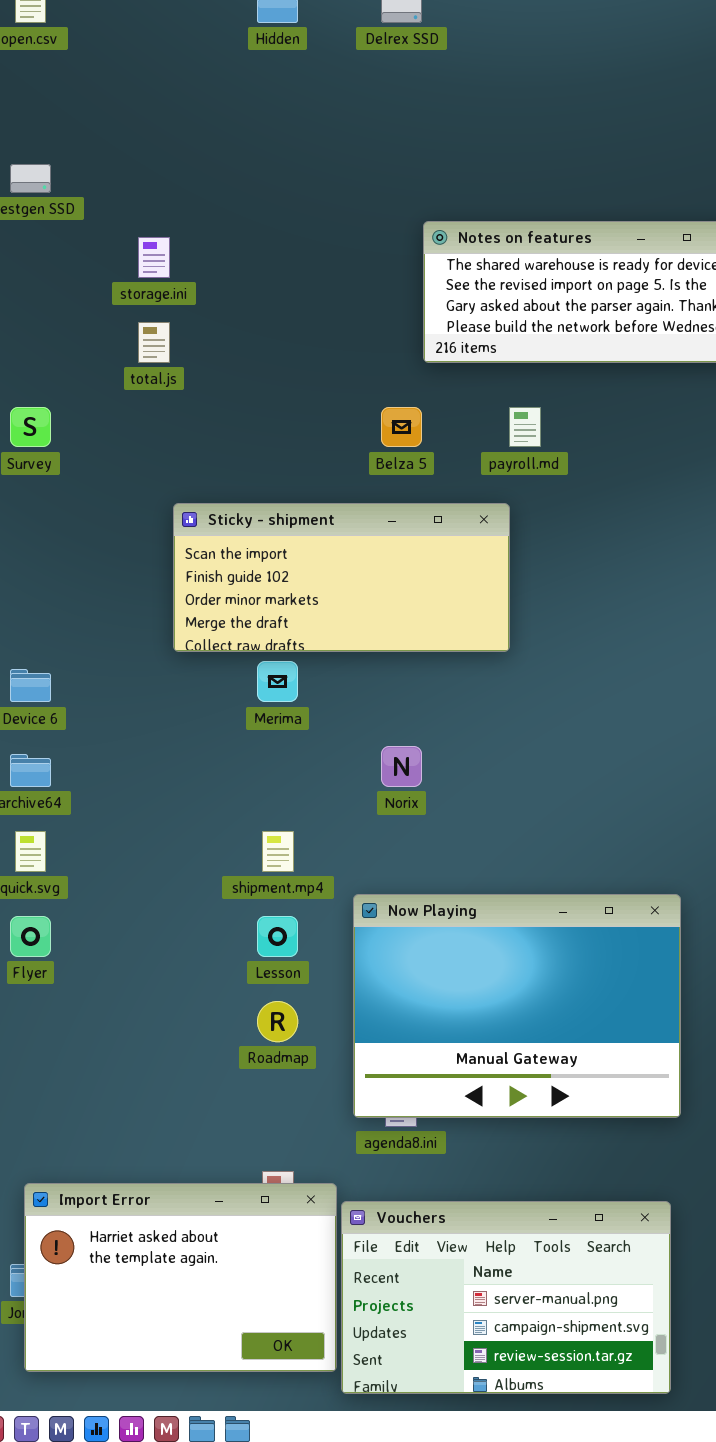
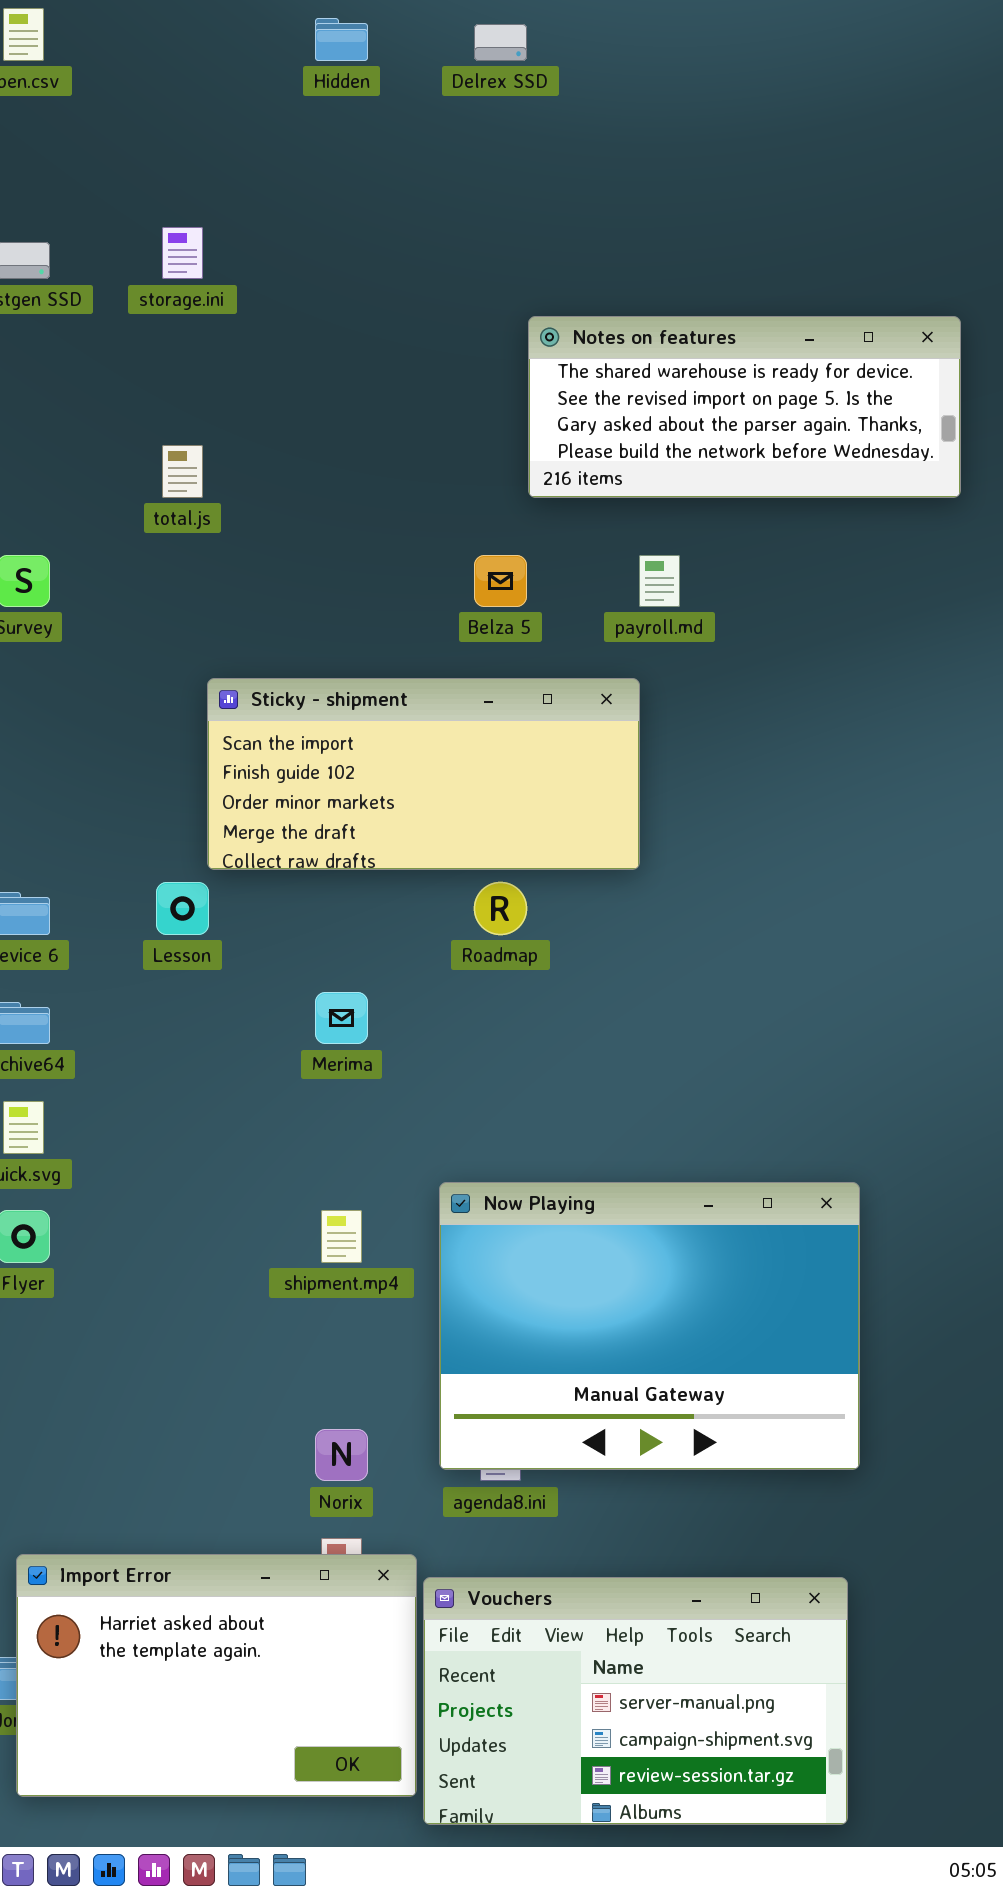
storage.ini: [138,237,170,278] -> [162,227,203,279], moved
Merima: [257,661,298,702] -> [315,992,368,1044], moved
Norix: [381,746,422,787] -> [315,1429,368,1481], moved
shipment.mp4: [262,831,294,872] -> [321,1210,362,1263], moved
Lesson: [257,916,298,957] -> [156,882,209,935], moved
Roadmap: [257,1001,298,1042] -> [474,882,527,935], moved

